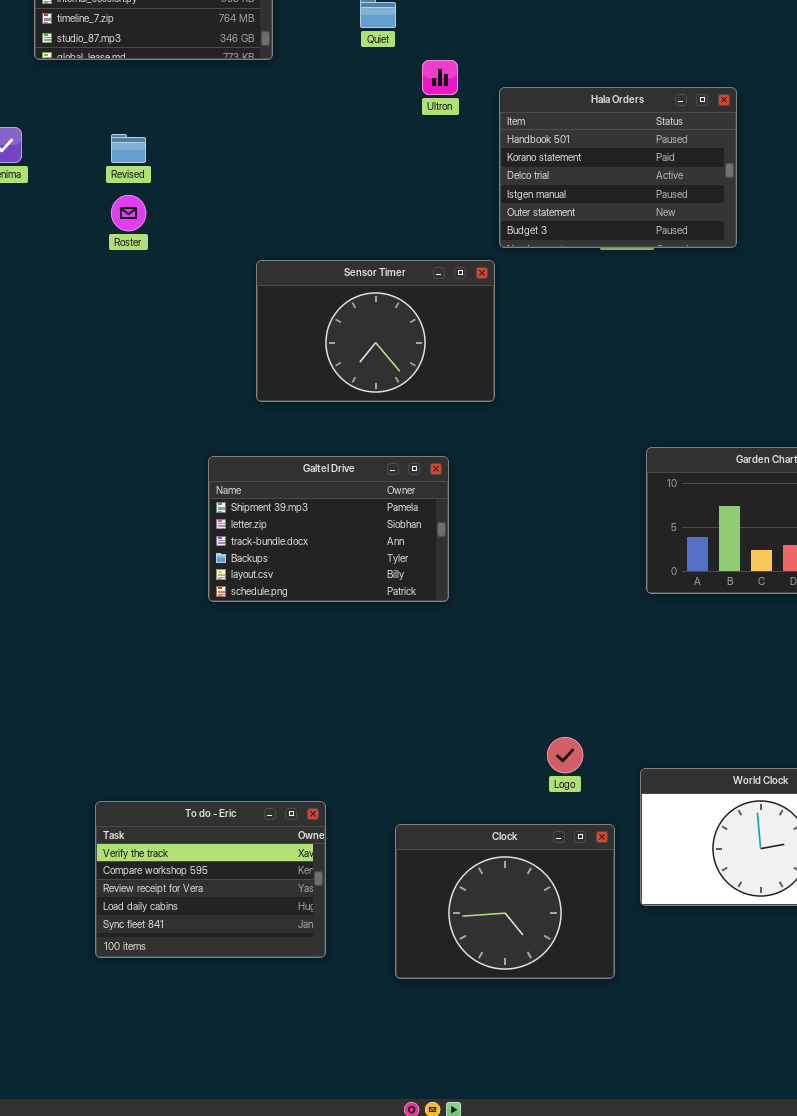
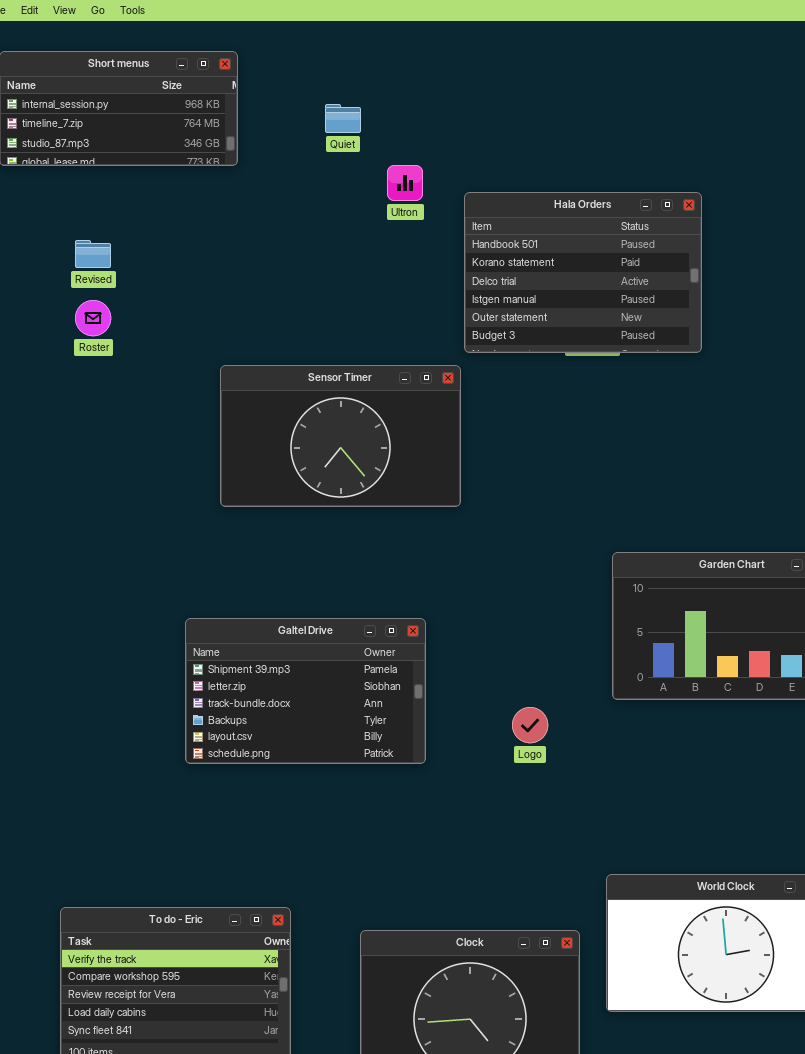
Galtel Drive: [208,456,449,602] -> [185,618,426,764], moved
Logo: [547,737,583,773] -> [512,707,548,743], moved

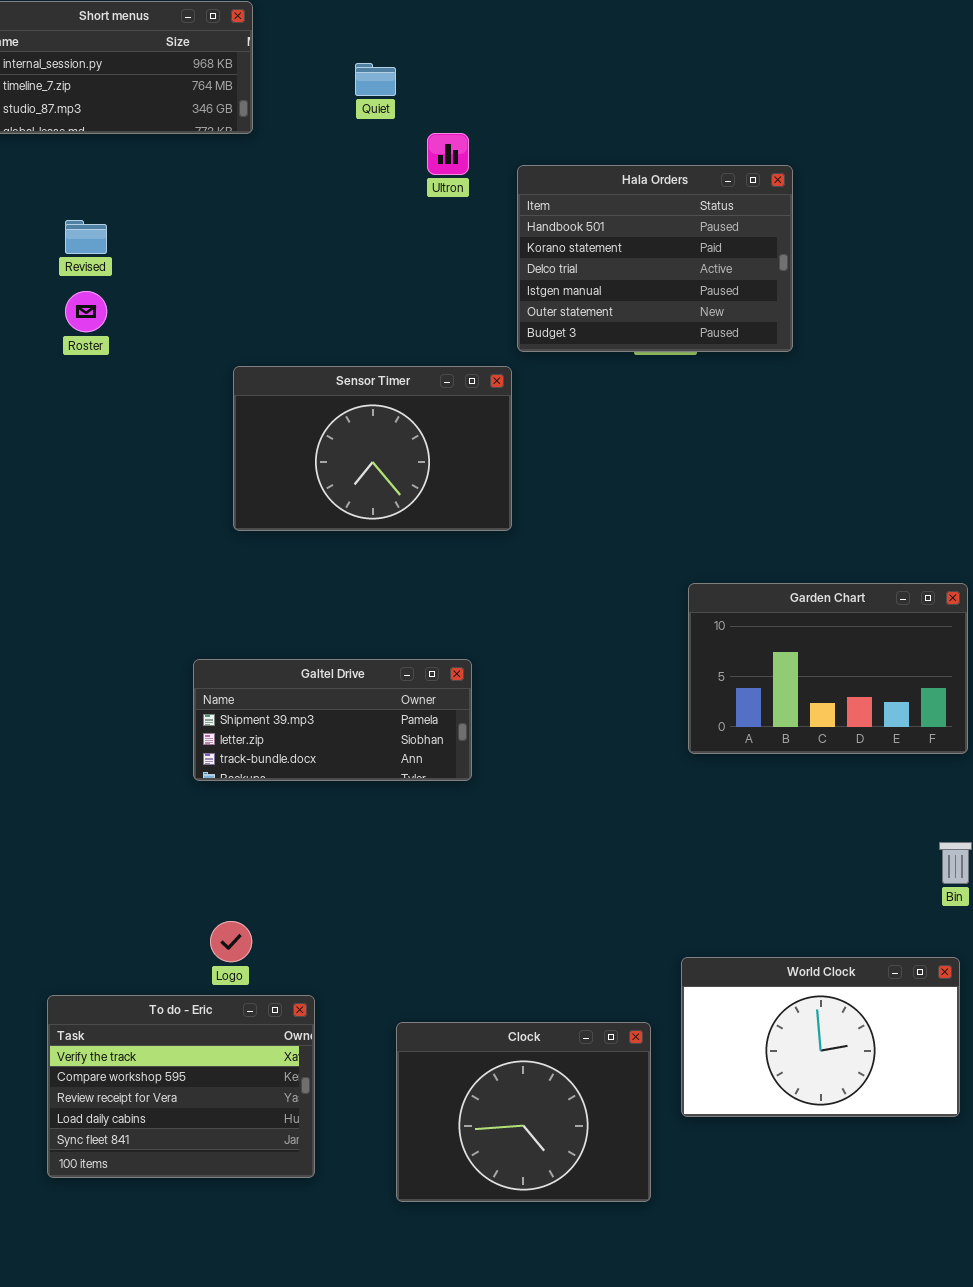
Galtel Drive: [185,618,426,764] -> [193,659,472,781], resized
Logo: [512,707,548,743] -> [210,921,252,962], moved

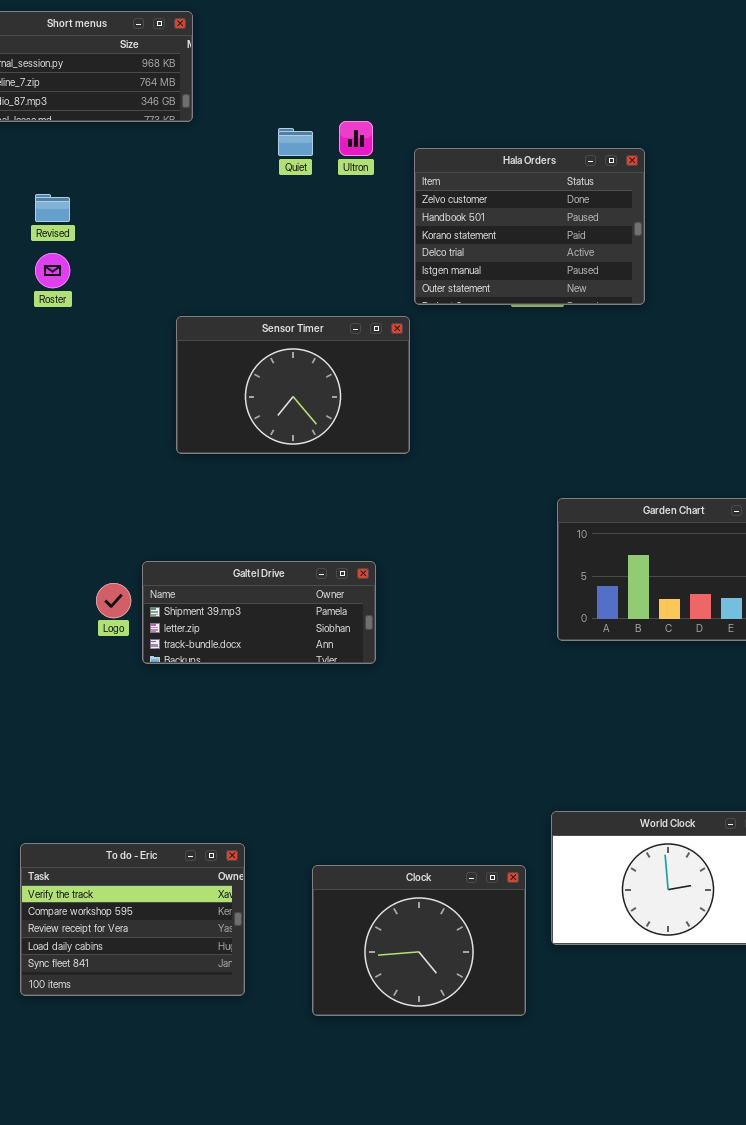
Quiet: [355,63,396,96] -> [278,128,313,156], moved
Hala Orders: [517,165,793,352] -> [414,148,645,305], scrolled up 1 row
Logo: [210,921,252,962] -> [96,583,131,618], moved

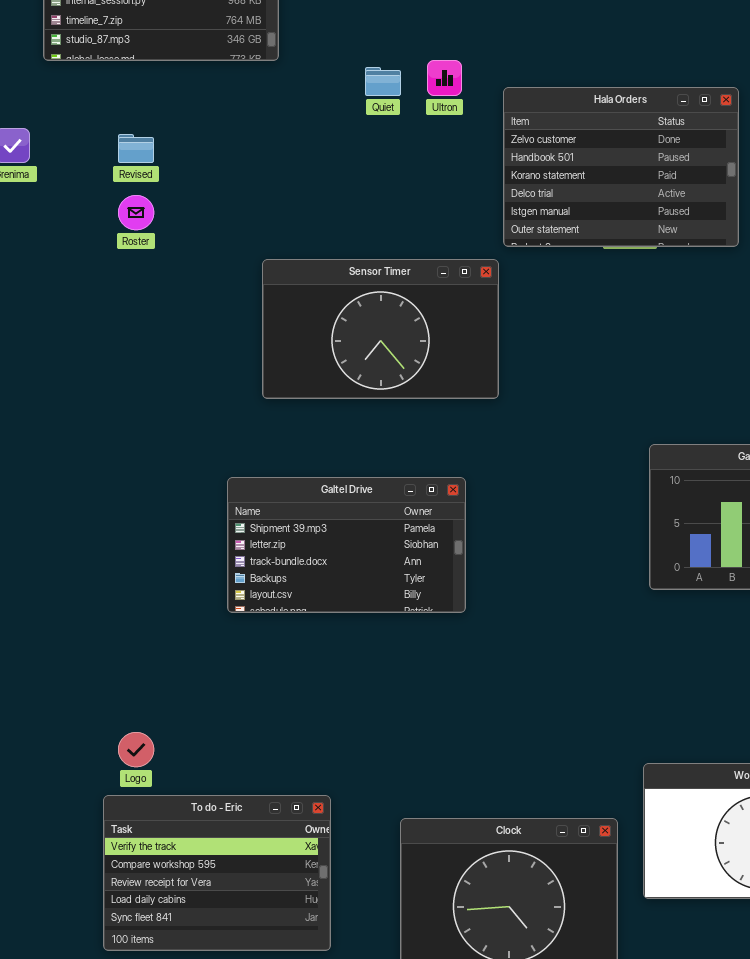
Galtel Drive: [142,561,376,664] -> [227,477,466,613], resized
Logo: [96,583,131,618] -> [118,732,154,767], moved

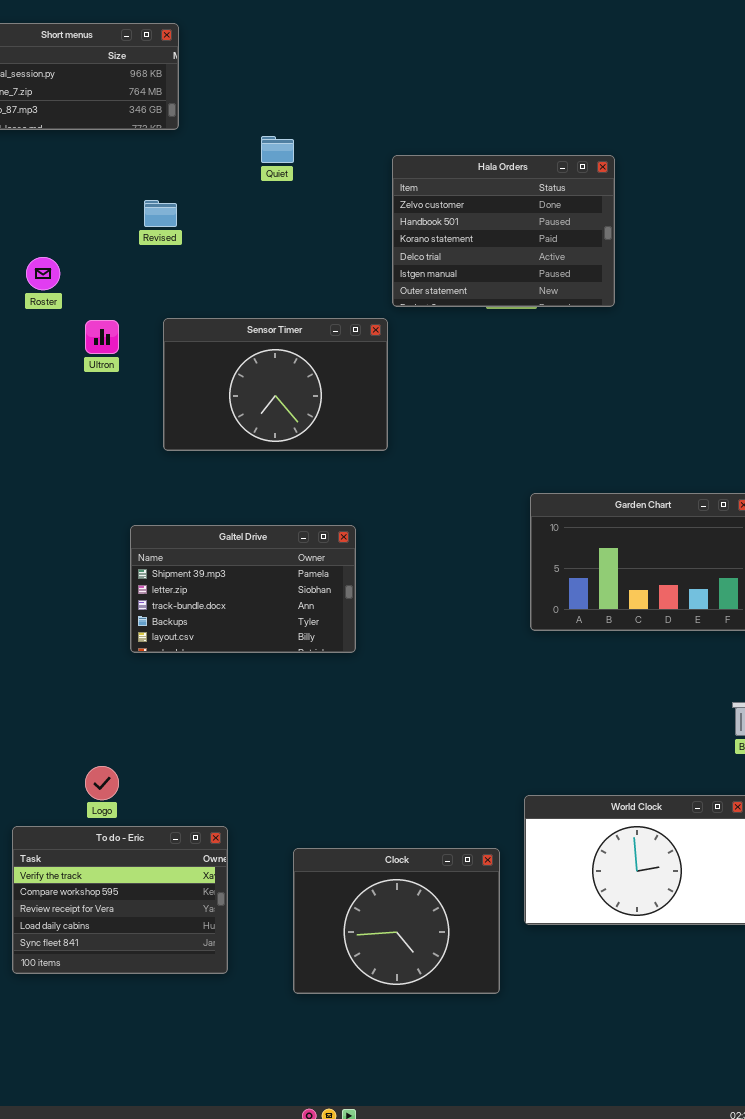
Ultron: [427,60,462,96] -> [85,320,119,354], moved
Revised: [118,134,154,163] -> [144,200,177,227], moved
Logo: [118,732,154,767] -> [85,766,119,800], moved

